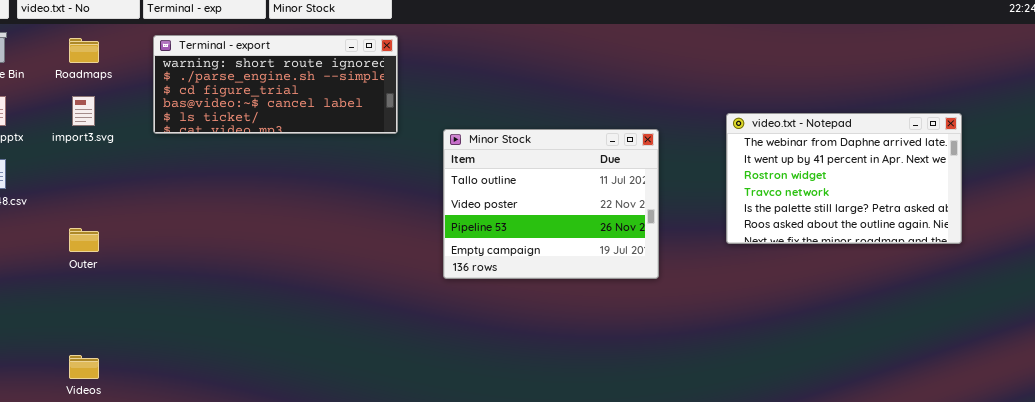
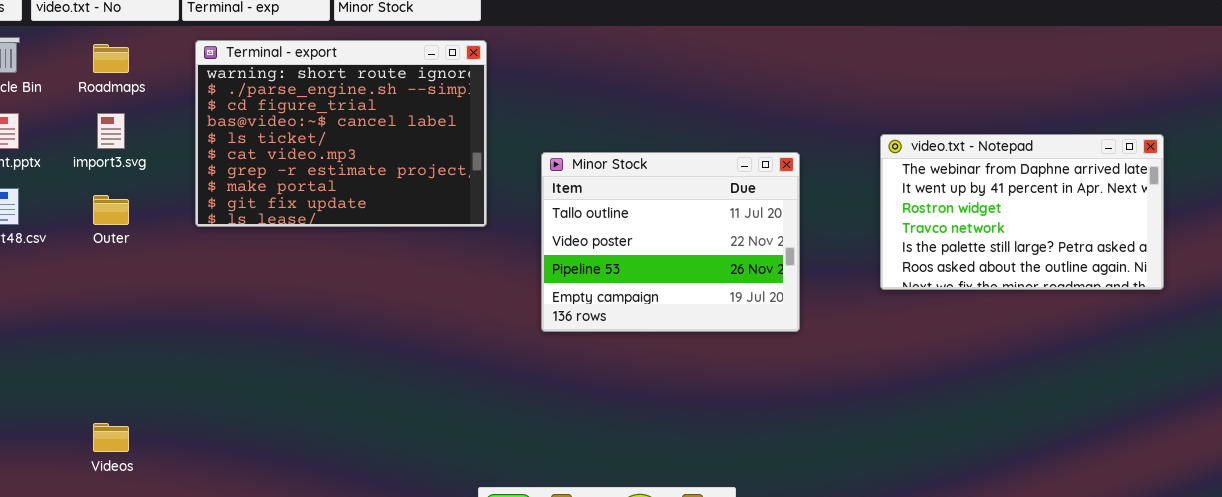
Terminal - export: [153,35,398,134] -> [195,40,487,227], resized
Outer: [69,228,99,252] -> [93,195,129,225], moved

